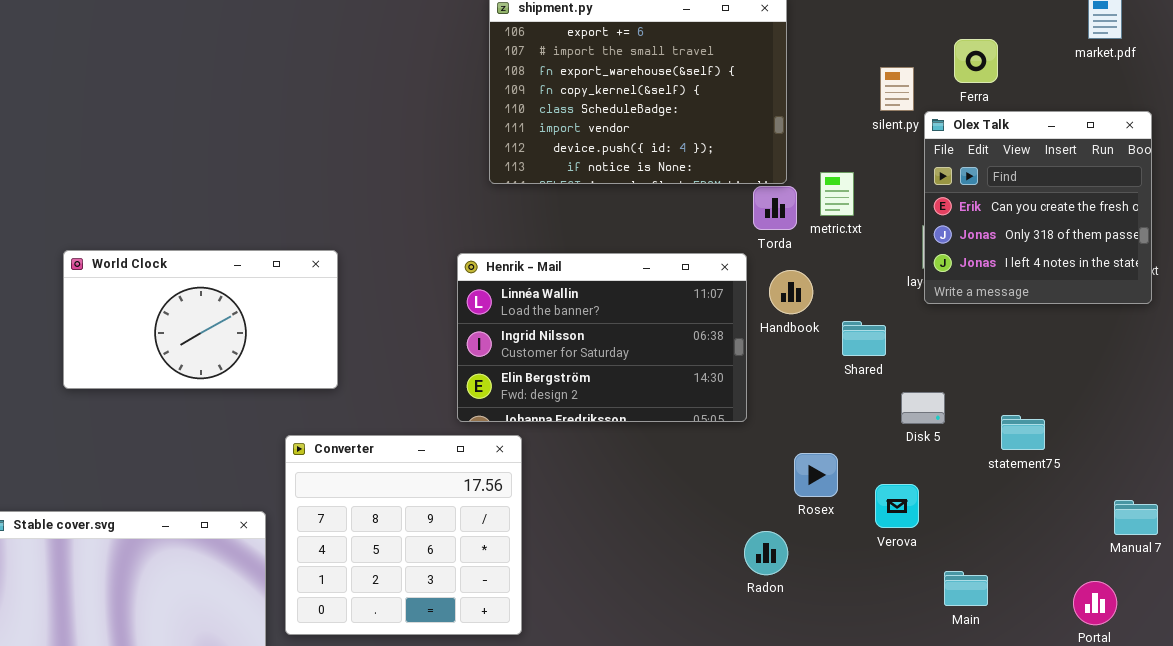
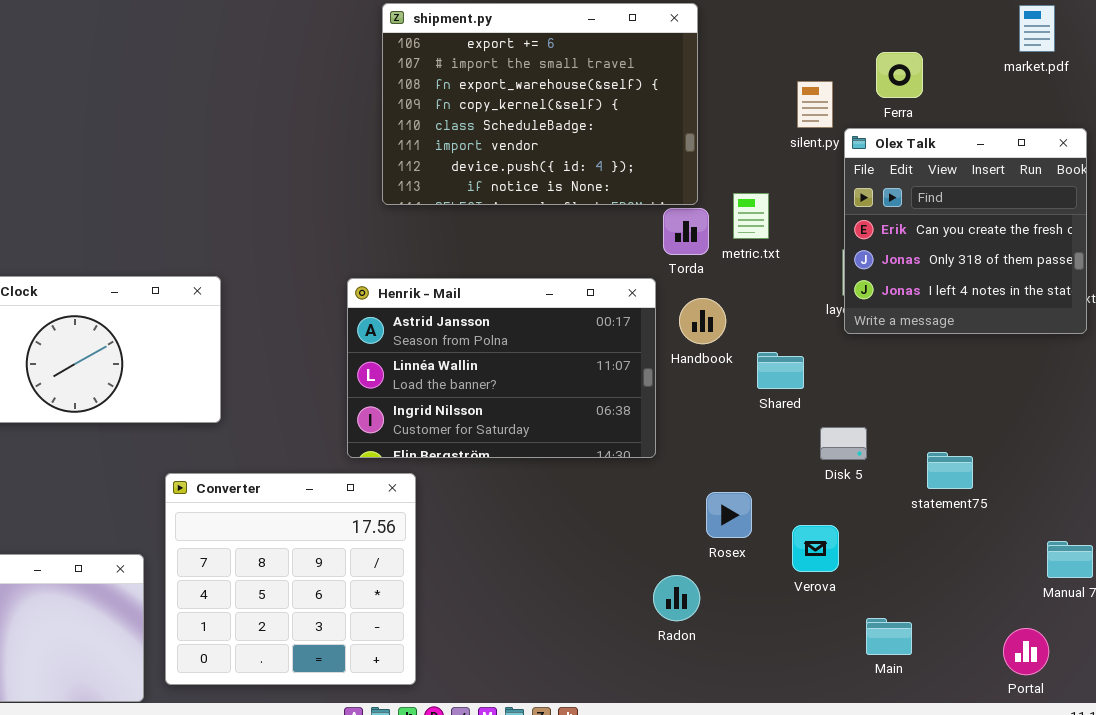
Henrik - Mail: [457,253,747,422] -> [347,278,656,458], scrolled up 1 row

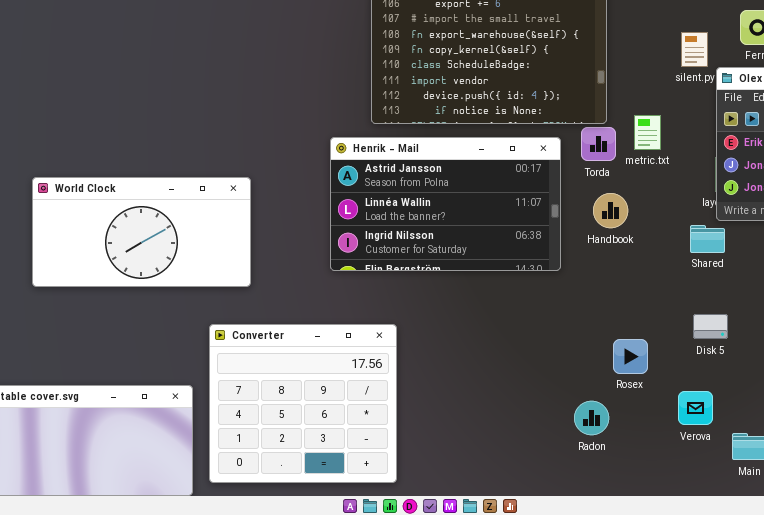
Henrik - Mail: [347,278,656,458] -> [330,137,561,271], moved
Shared: [757,352,804,389] -> [690,225,725,253], moved
Disk 5: [820,427,867,460] -> [693,314,728,339], moved
Verova: [792,525,839,572] -> [678,391,713,425], moved

